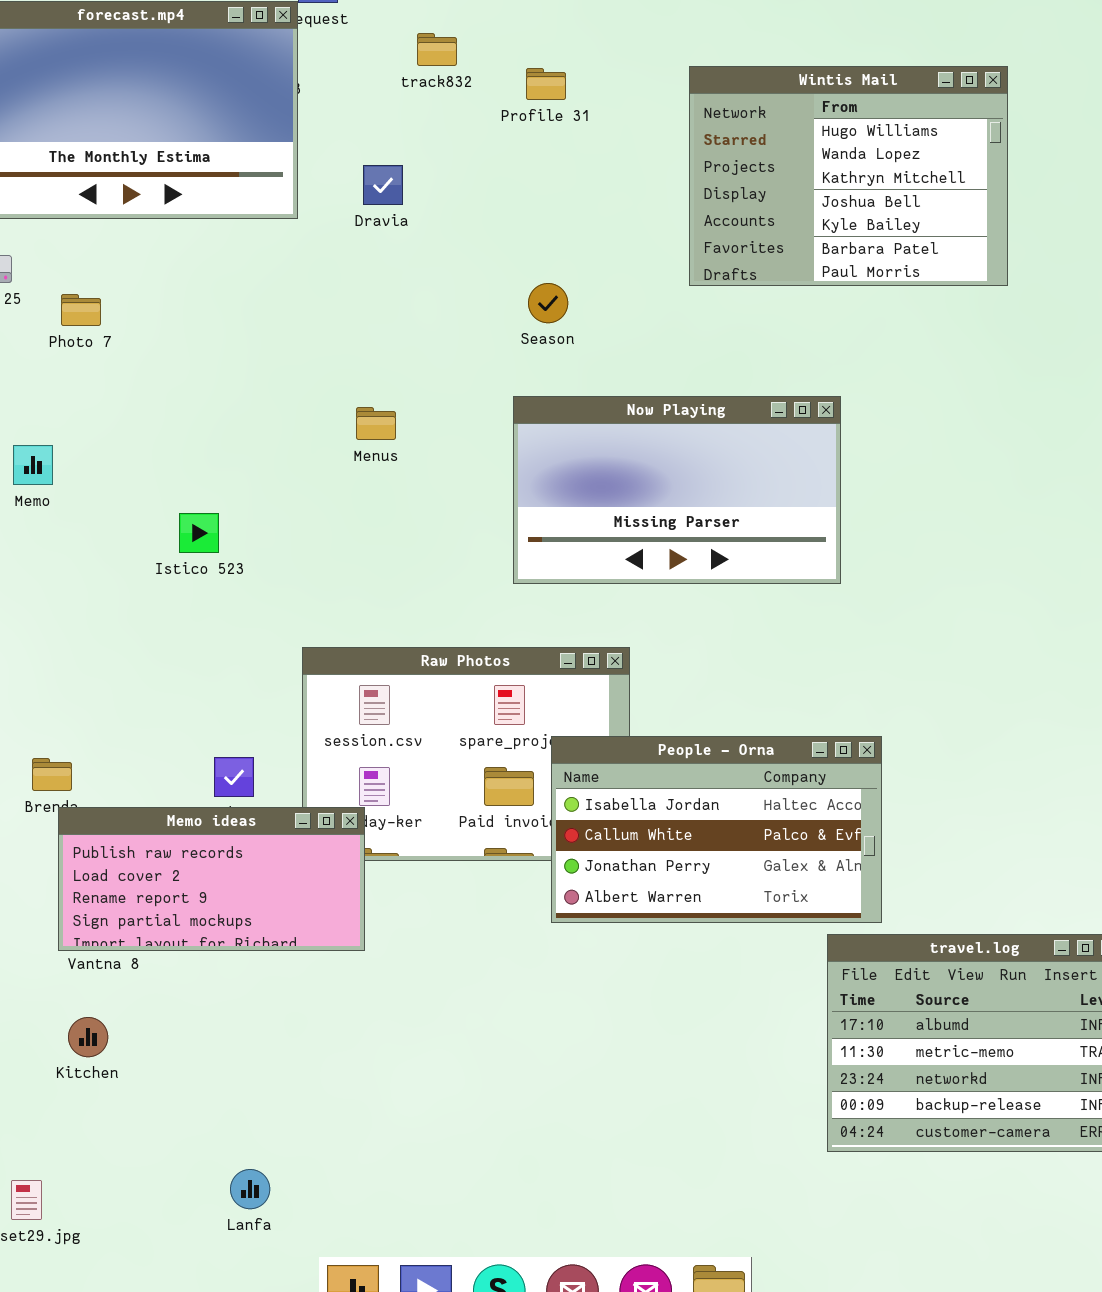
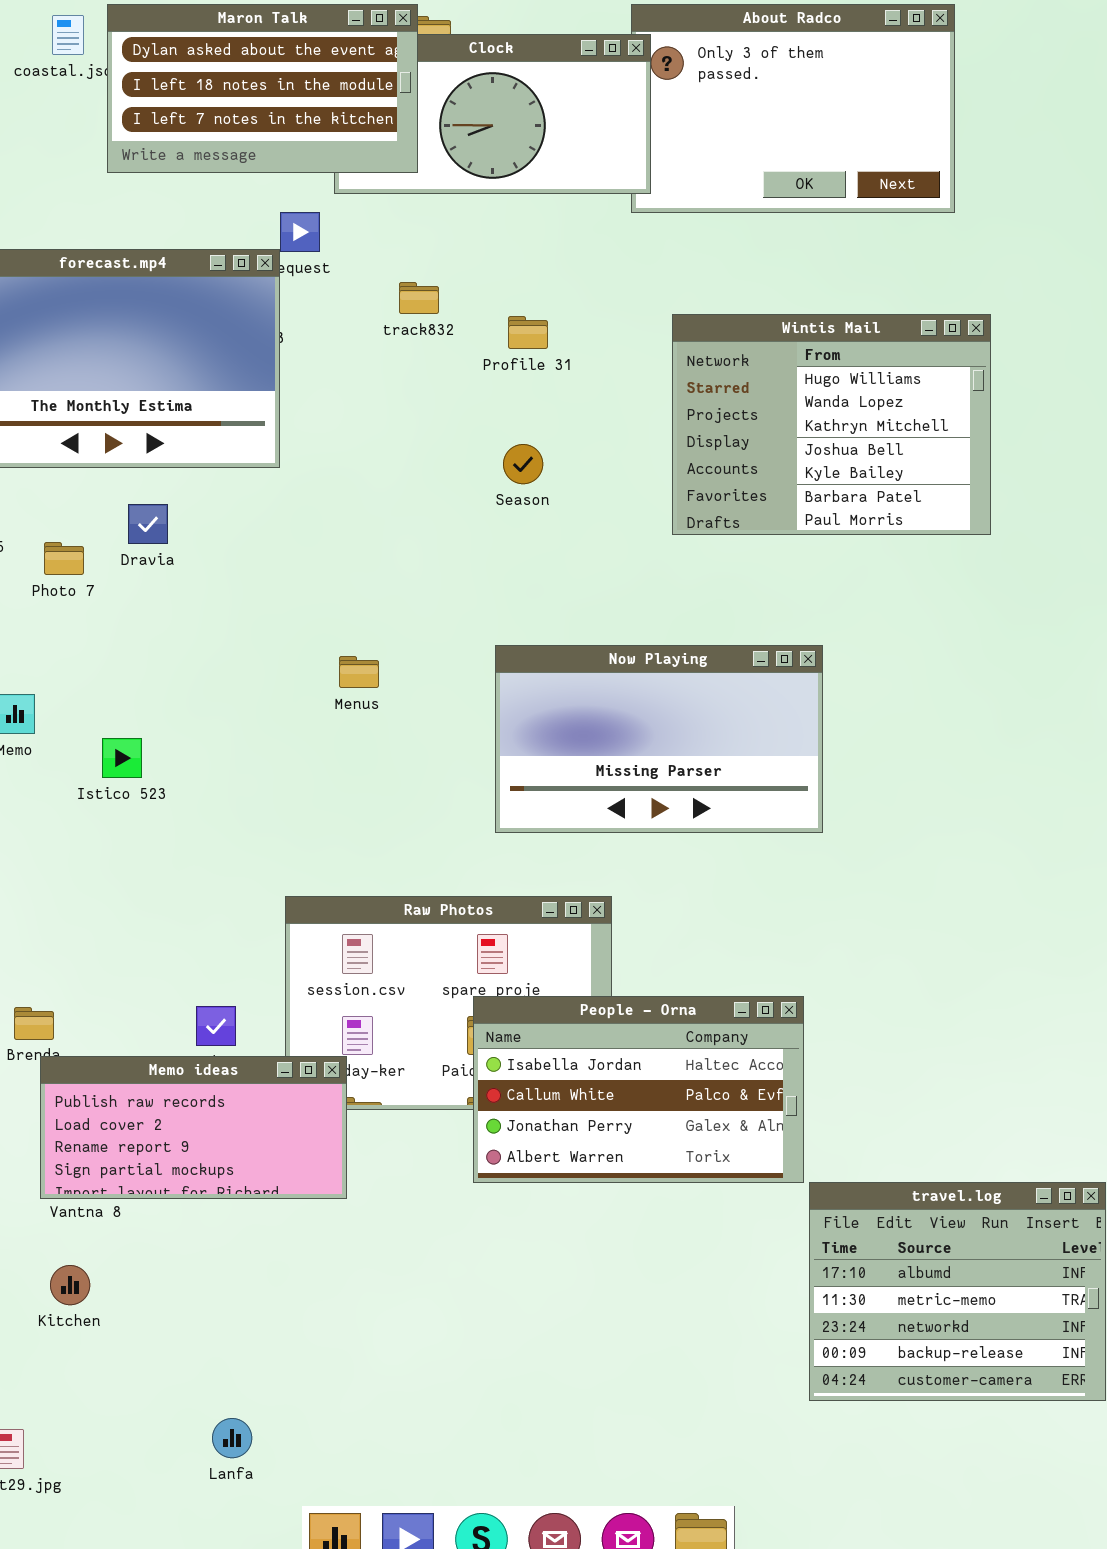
Dravia: [363,165,403,205] -> [128,504,168,544], moved
Season: [528,283,568,323] -> [503,444,543,484], moved
Istico 523: [179,513,219,553] -> [102,738,142,778], moved
People - Orna: [551,736,882,923] -> [473,996,804,1183], moved

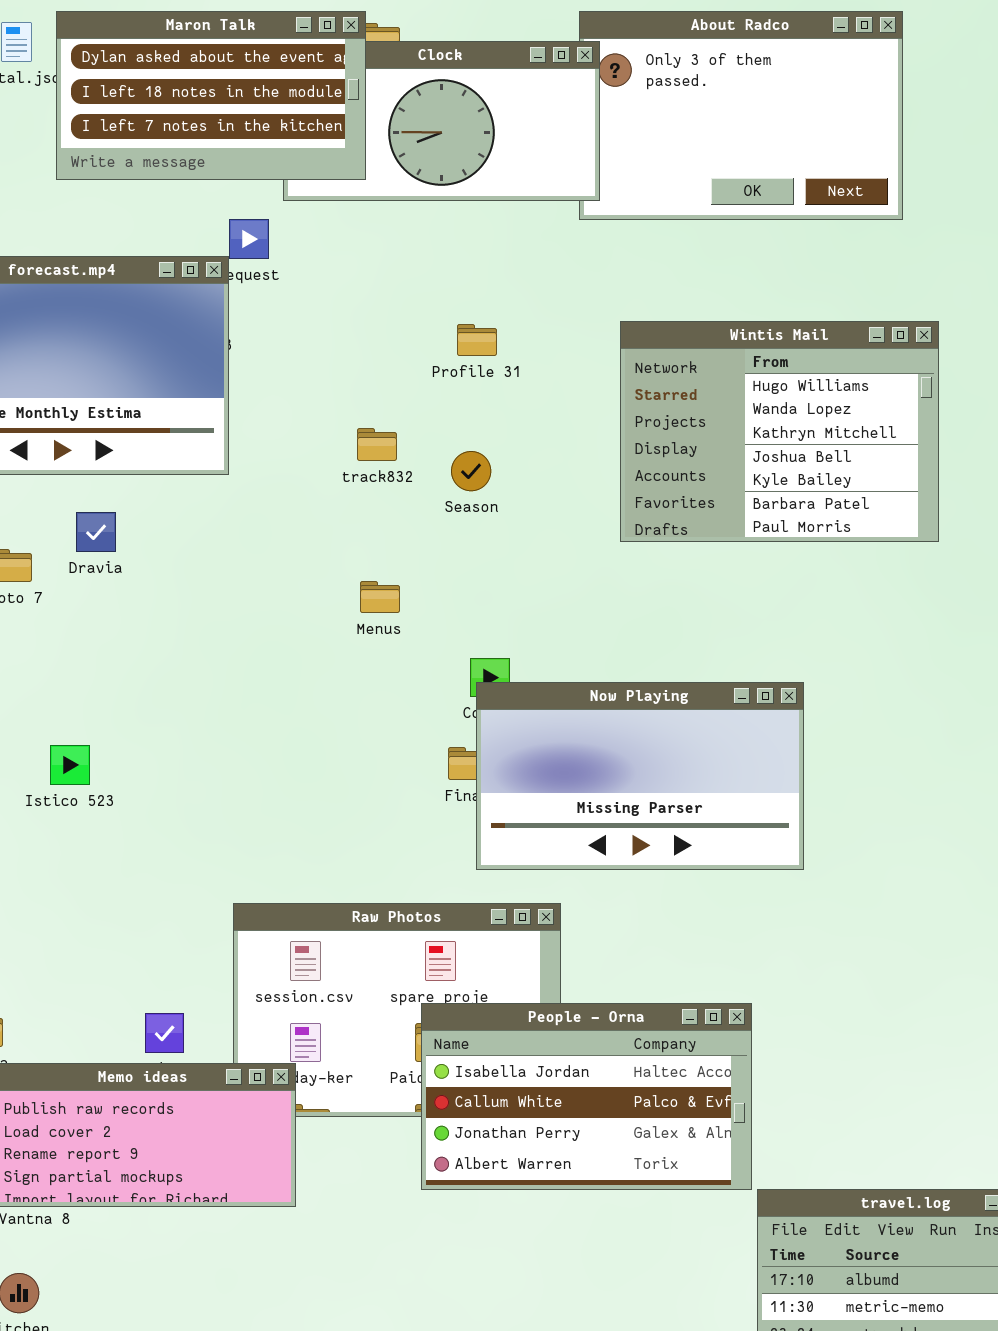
track832: [399,282,439,314] -> [357,428,397,461], moved
Now Playing: [495,645,823,833] -> [476,682,804,870], moved
Menus: [339,656,379,688] -> [360,581,400,613], moved

